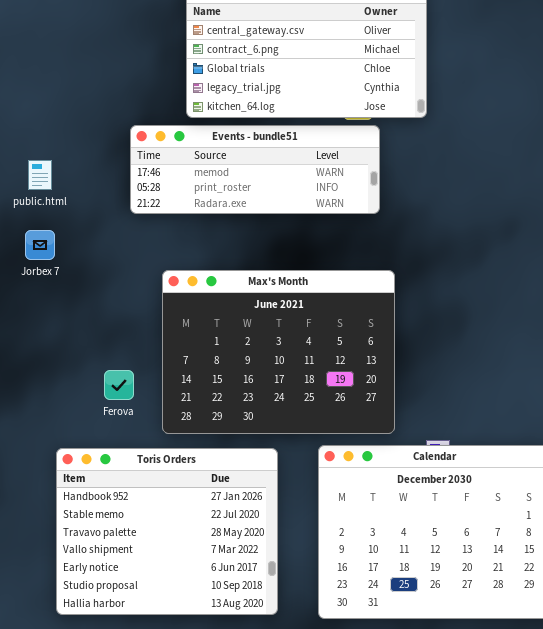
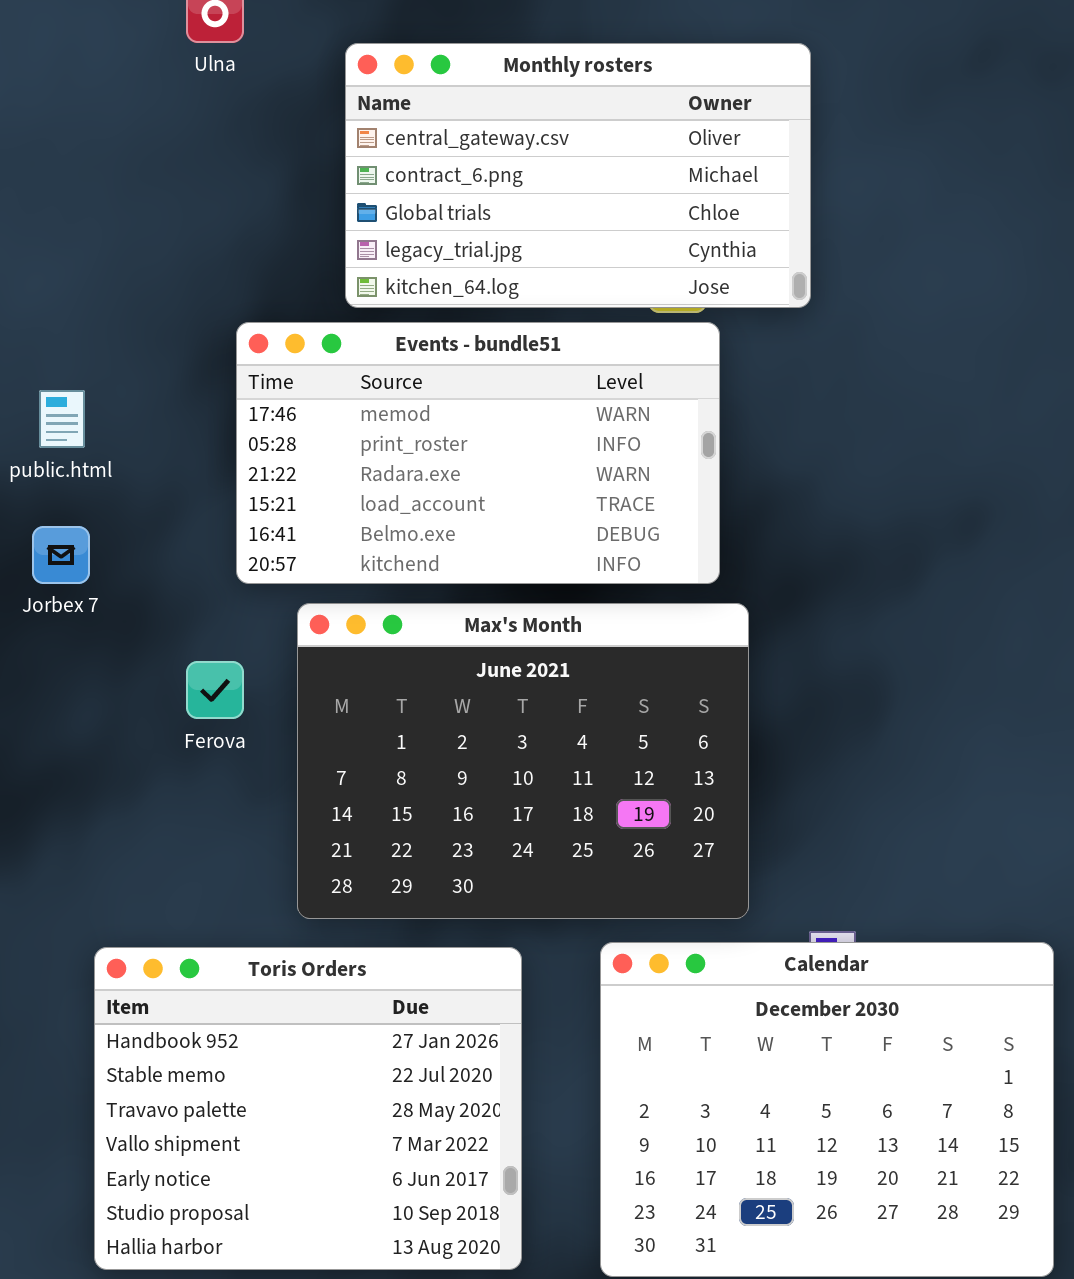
Events - bundle51: [130,125,380,214] -> [236,322,720,584], resized
Ferova: [104,370,134,400] -> [186,661,244,719], moved

